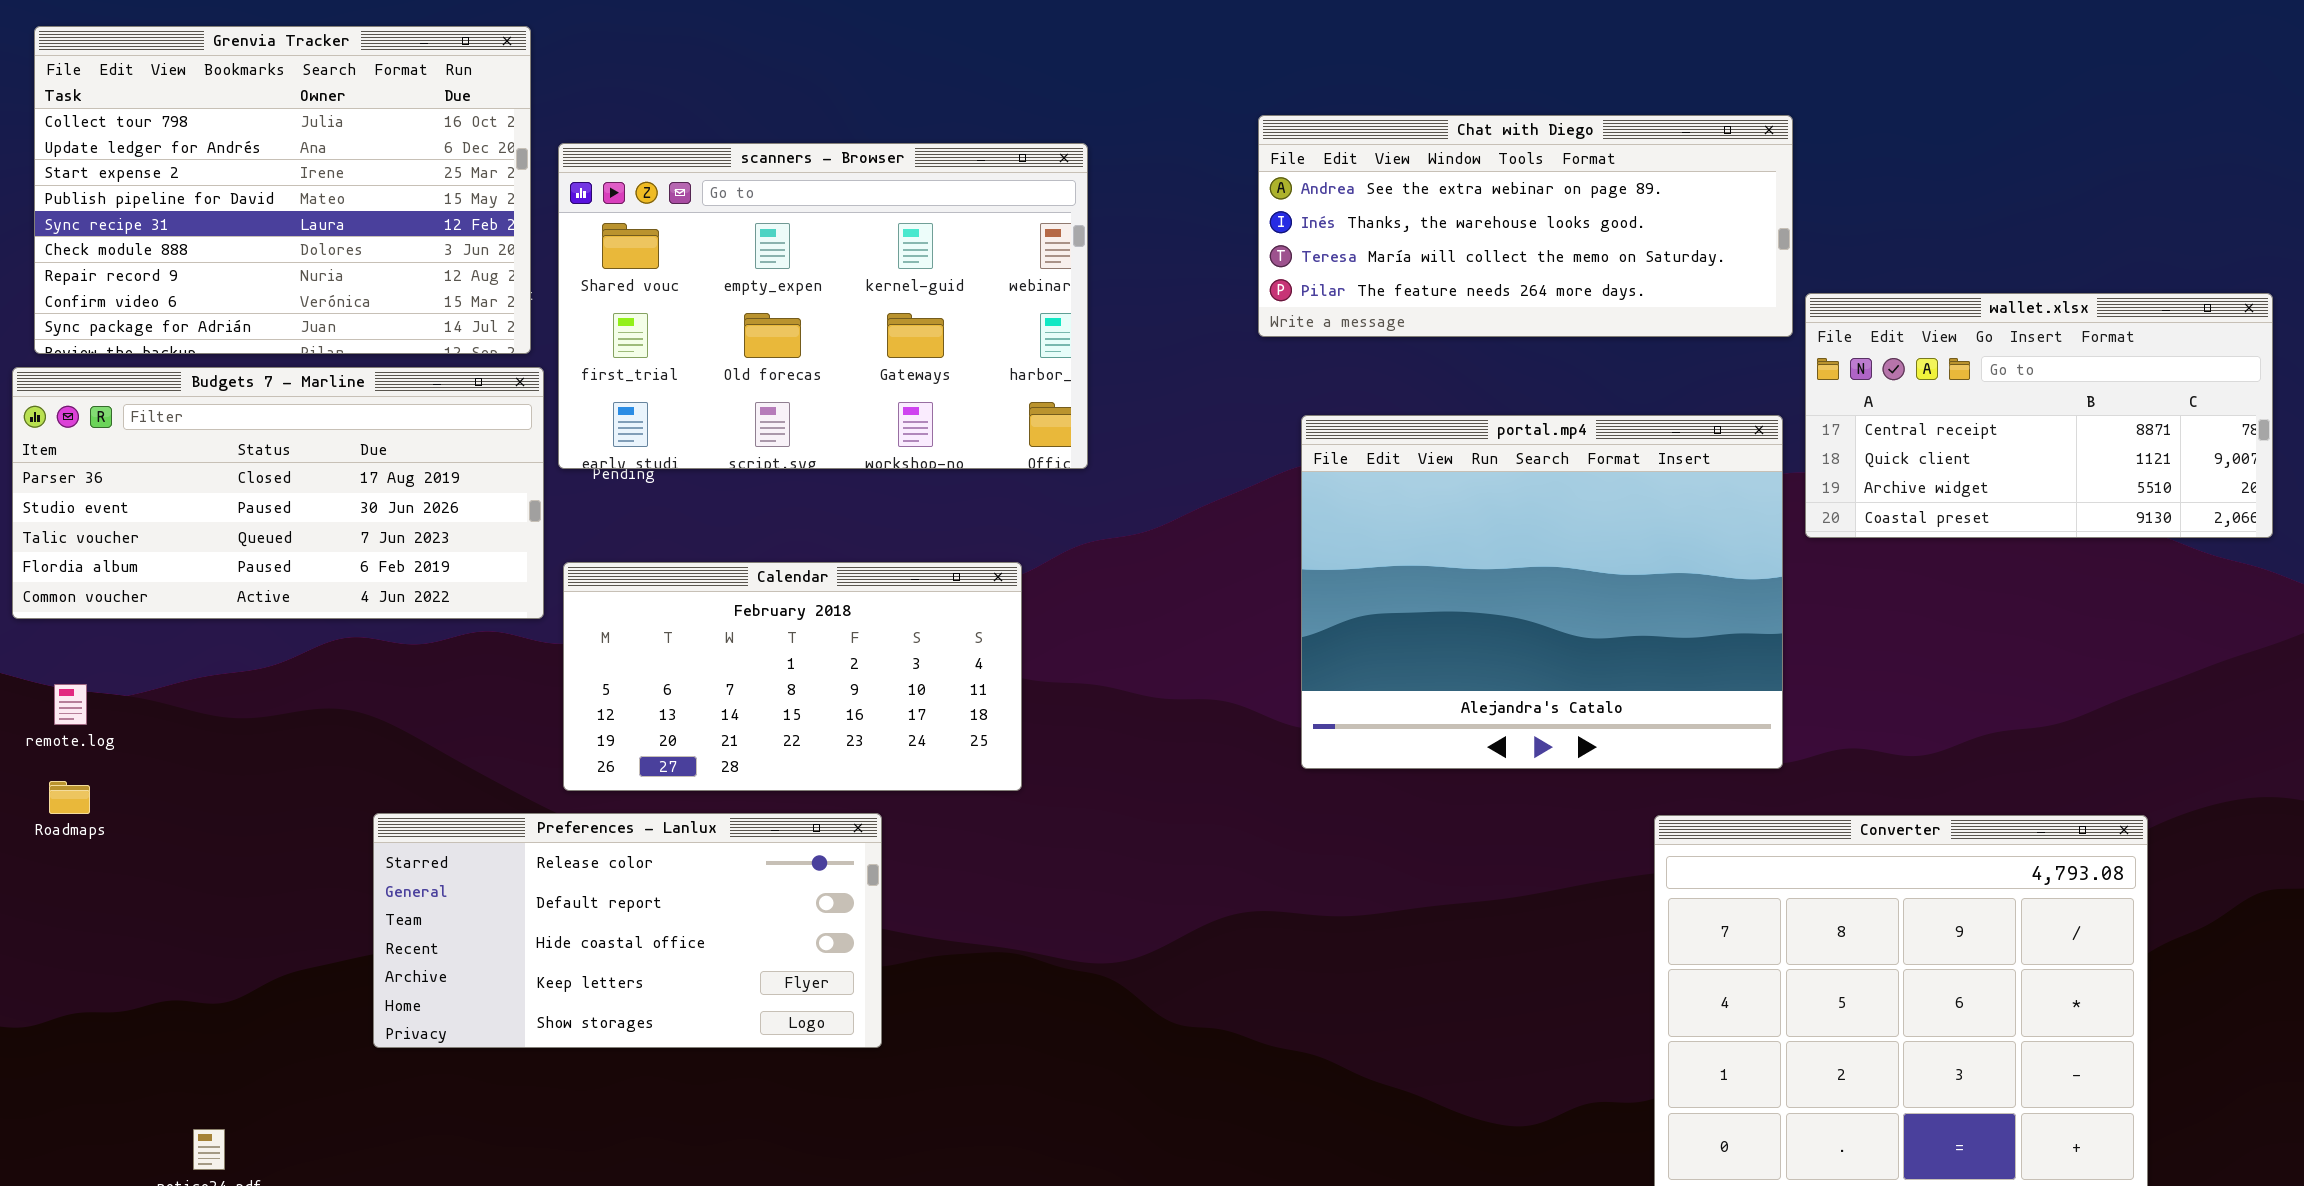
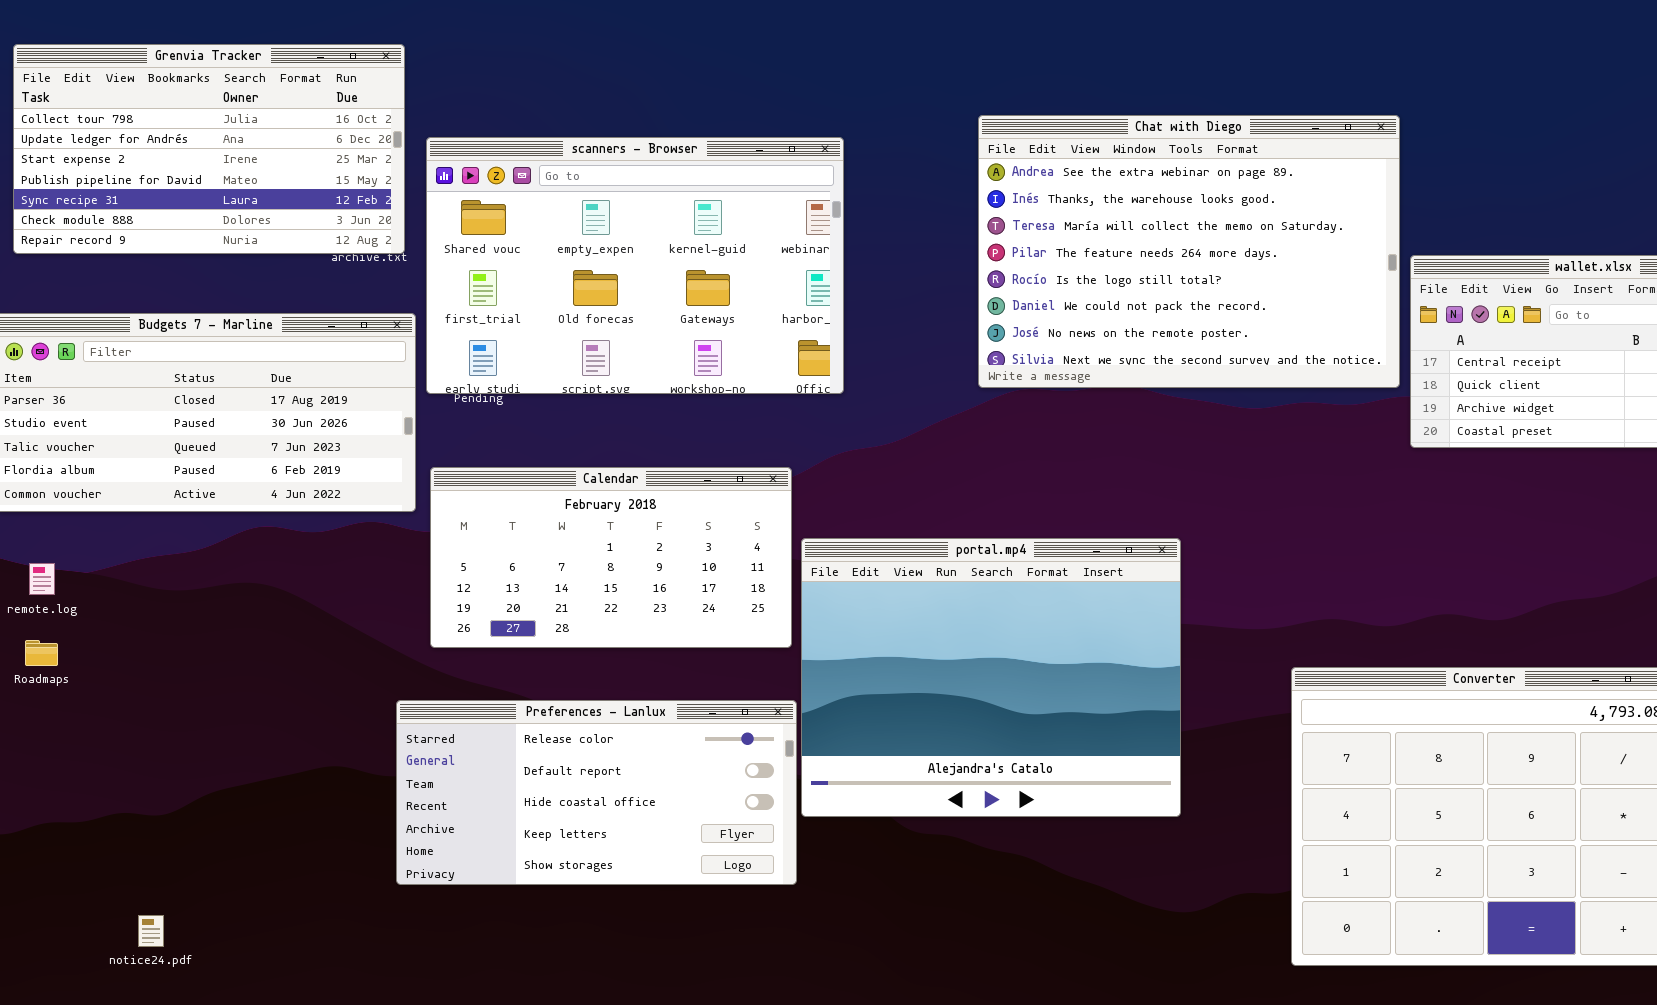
Grenvia Tracker: [34,26,531,354] -> [13,44,405,254], resized
Chat with Diego: [1258,115,1793,337] -> [978,115,1400,388], resized
portal.mp4: [1301,415,1783,769] -> [801,538,1181,817], moved
Preferences - Lanlux: [373,813,882,1048] -> [396,700,797,885], moved

